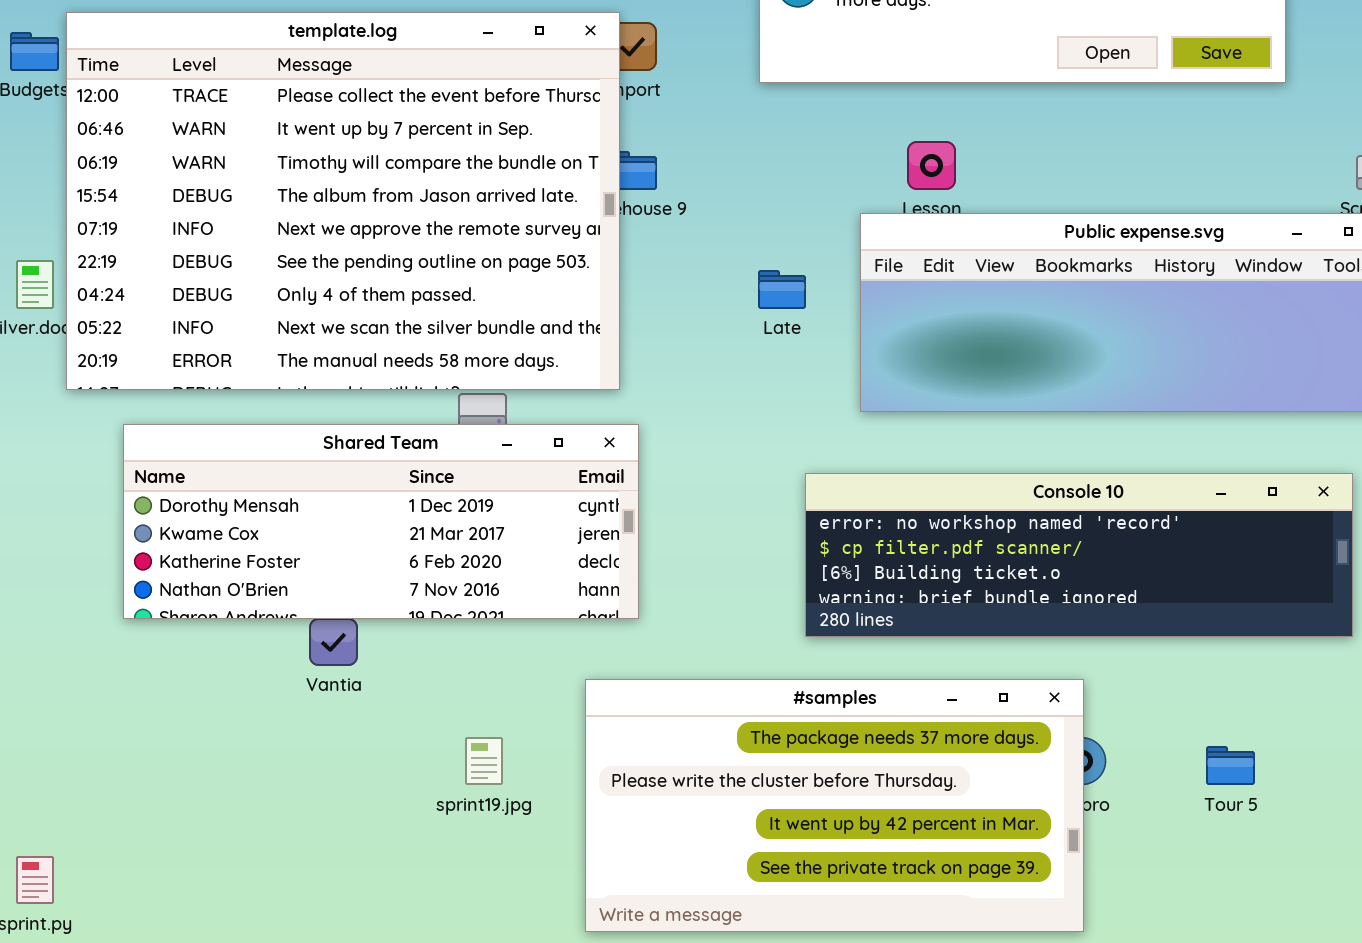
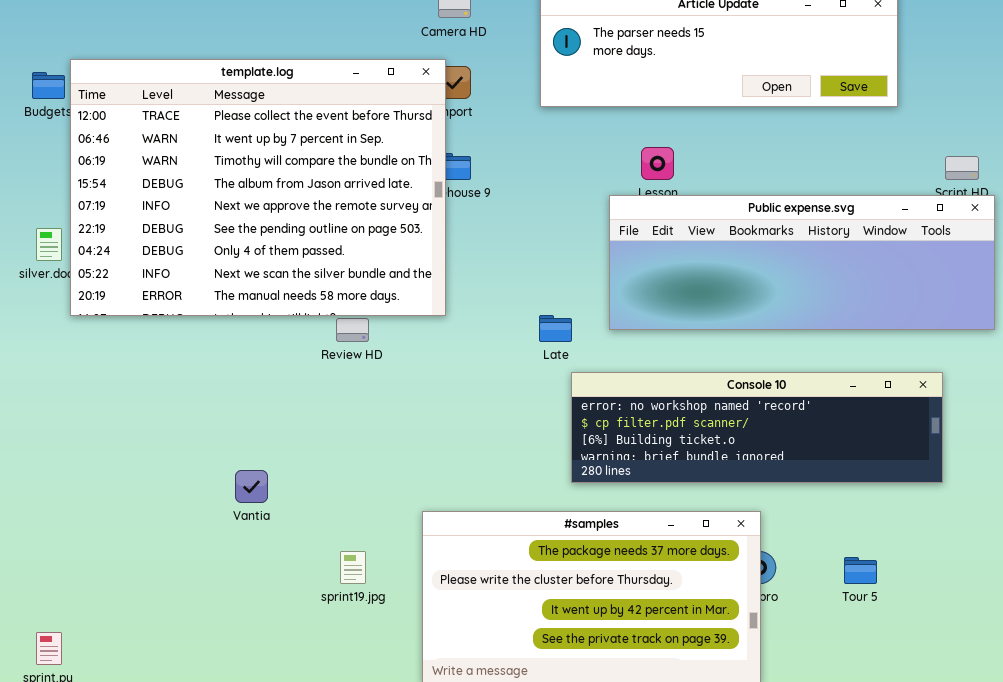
Late: [758,270,806,309] -> [539,315,572,342], moved
Shared Team: [123,424,639,619] -> none, closed

